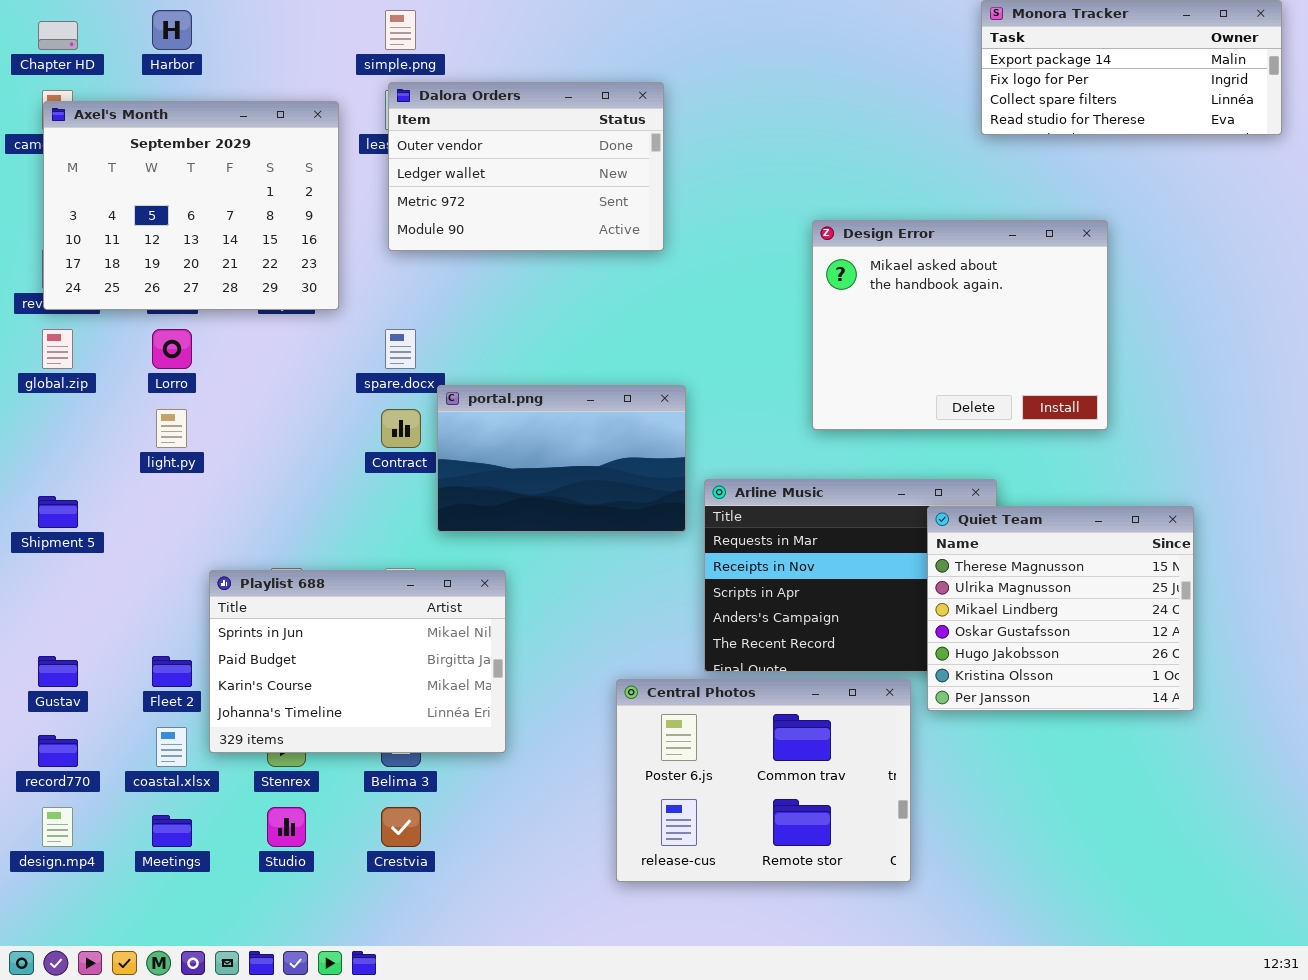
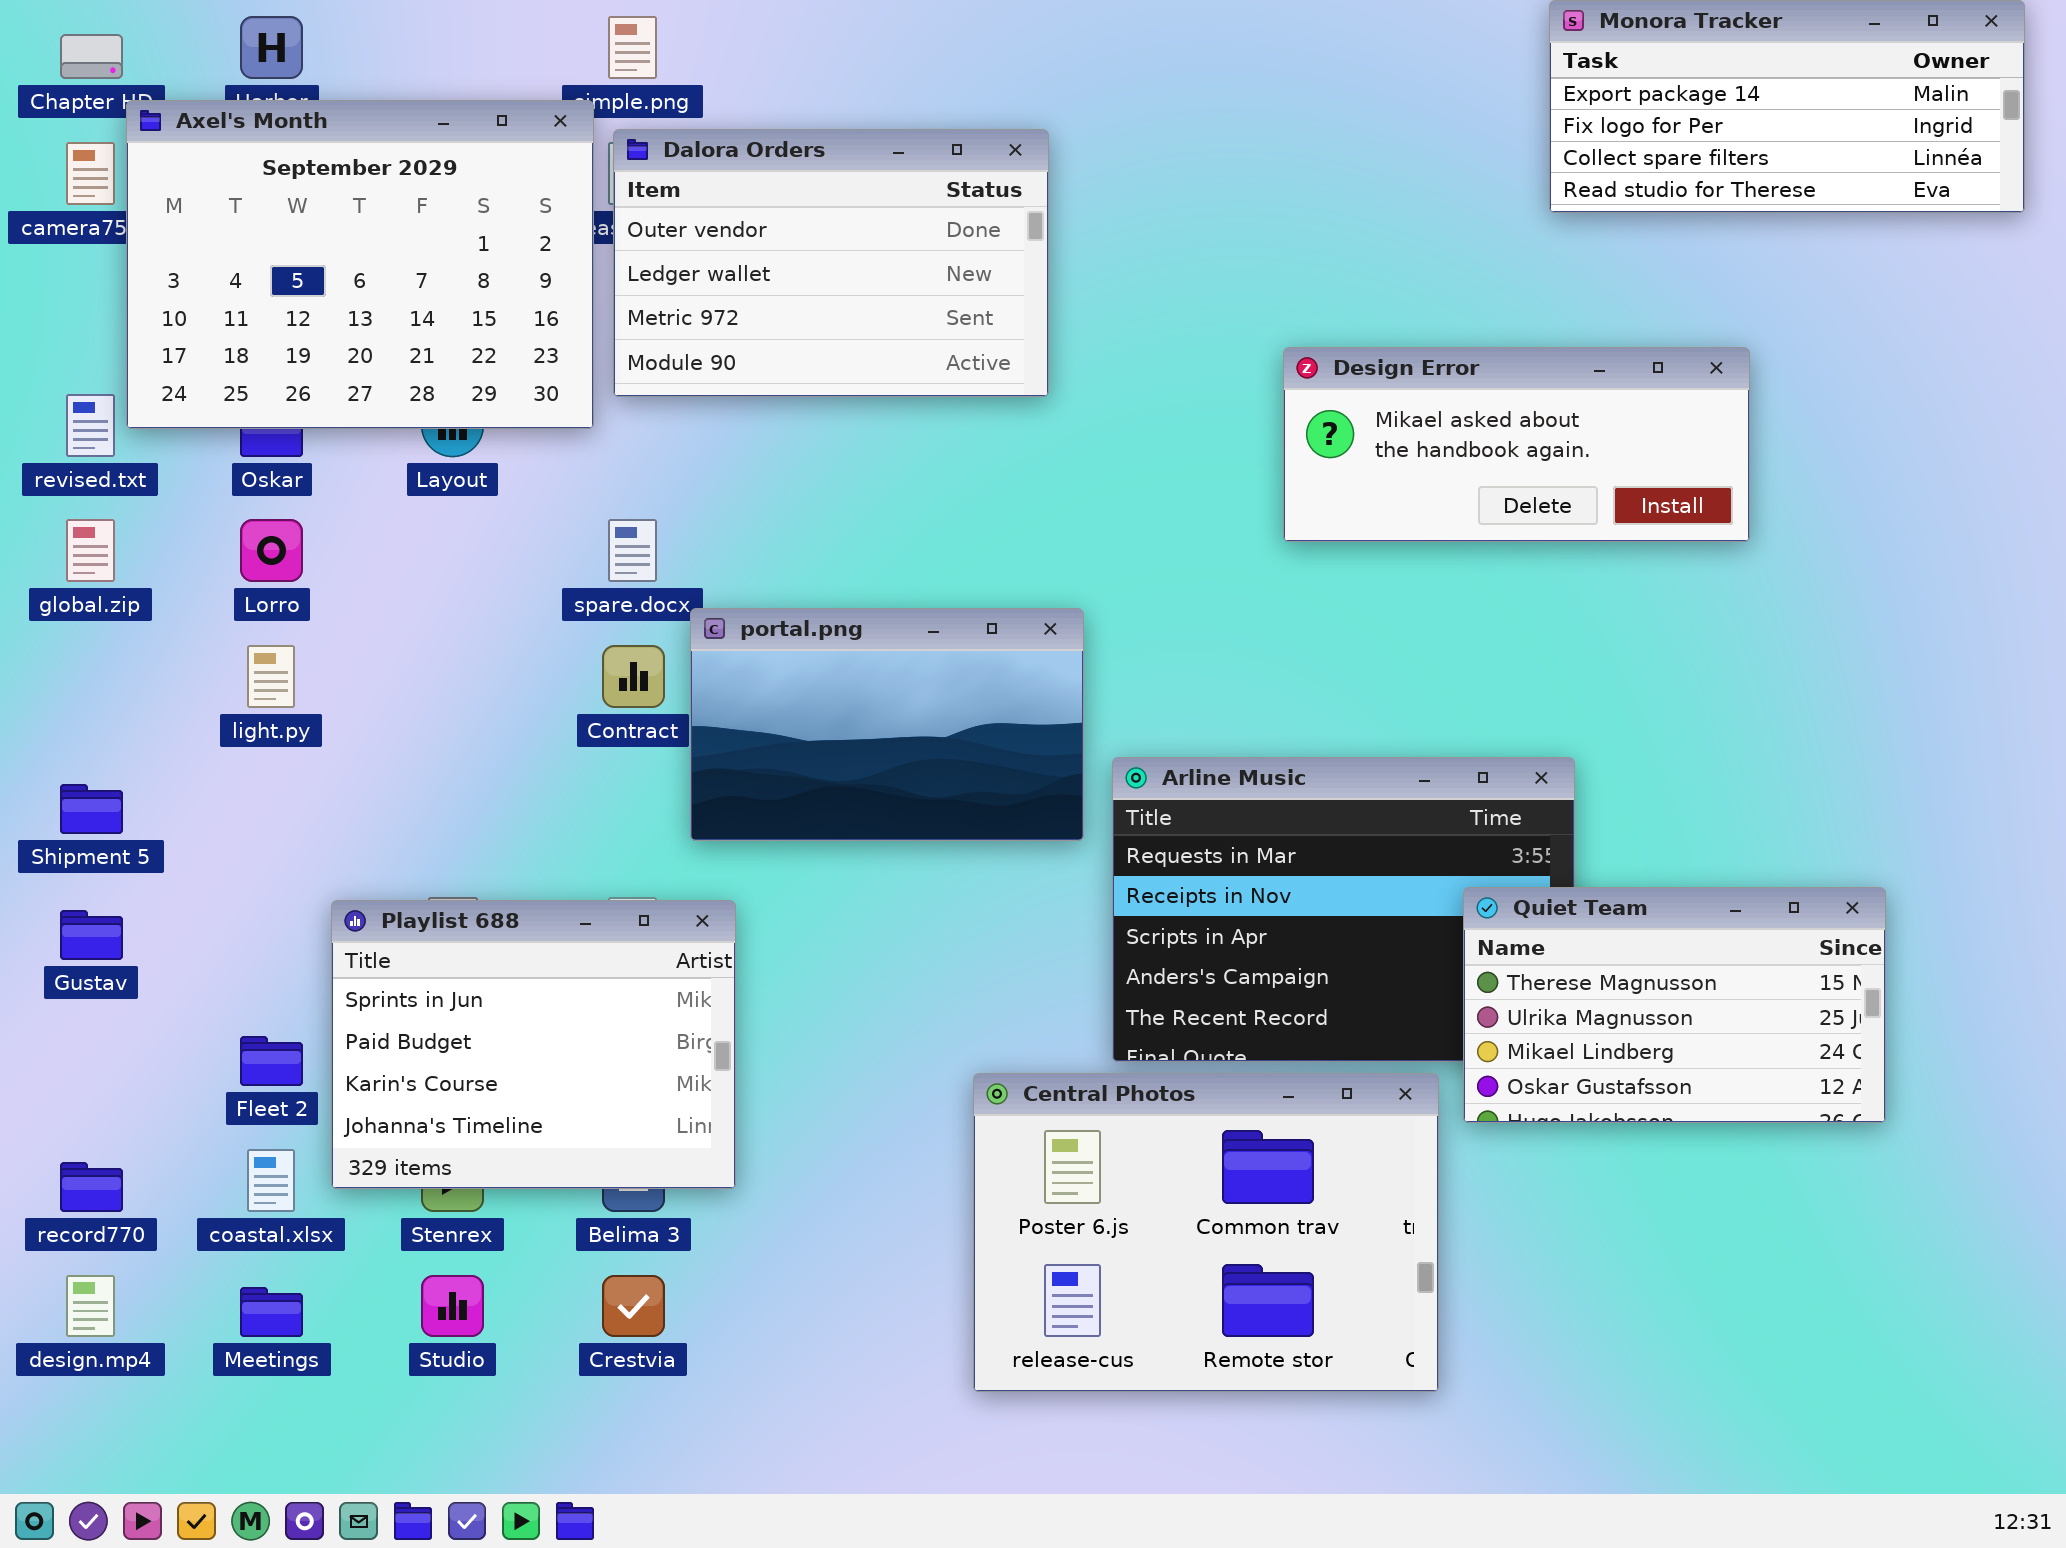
Axel's Month: [43,101,339,310] -> [126,100,594,429], moved
Design Error: [812,220,1108,430] -> [1283,347,1750,542], resized
Quiet Team: [927,506,1194,711] -> [1463,887,1886,1123], resized
Playlist 688: [209,570,506,753] -> [331,900,736,1189], resized
Gustav: [38,656,78,687] -> [60,910,123,960], moved

